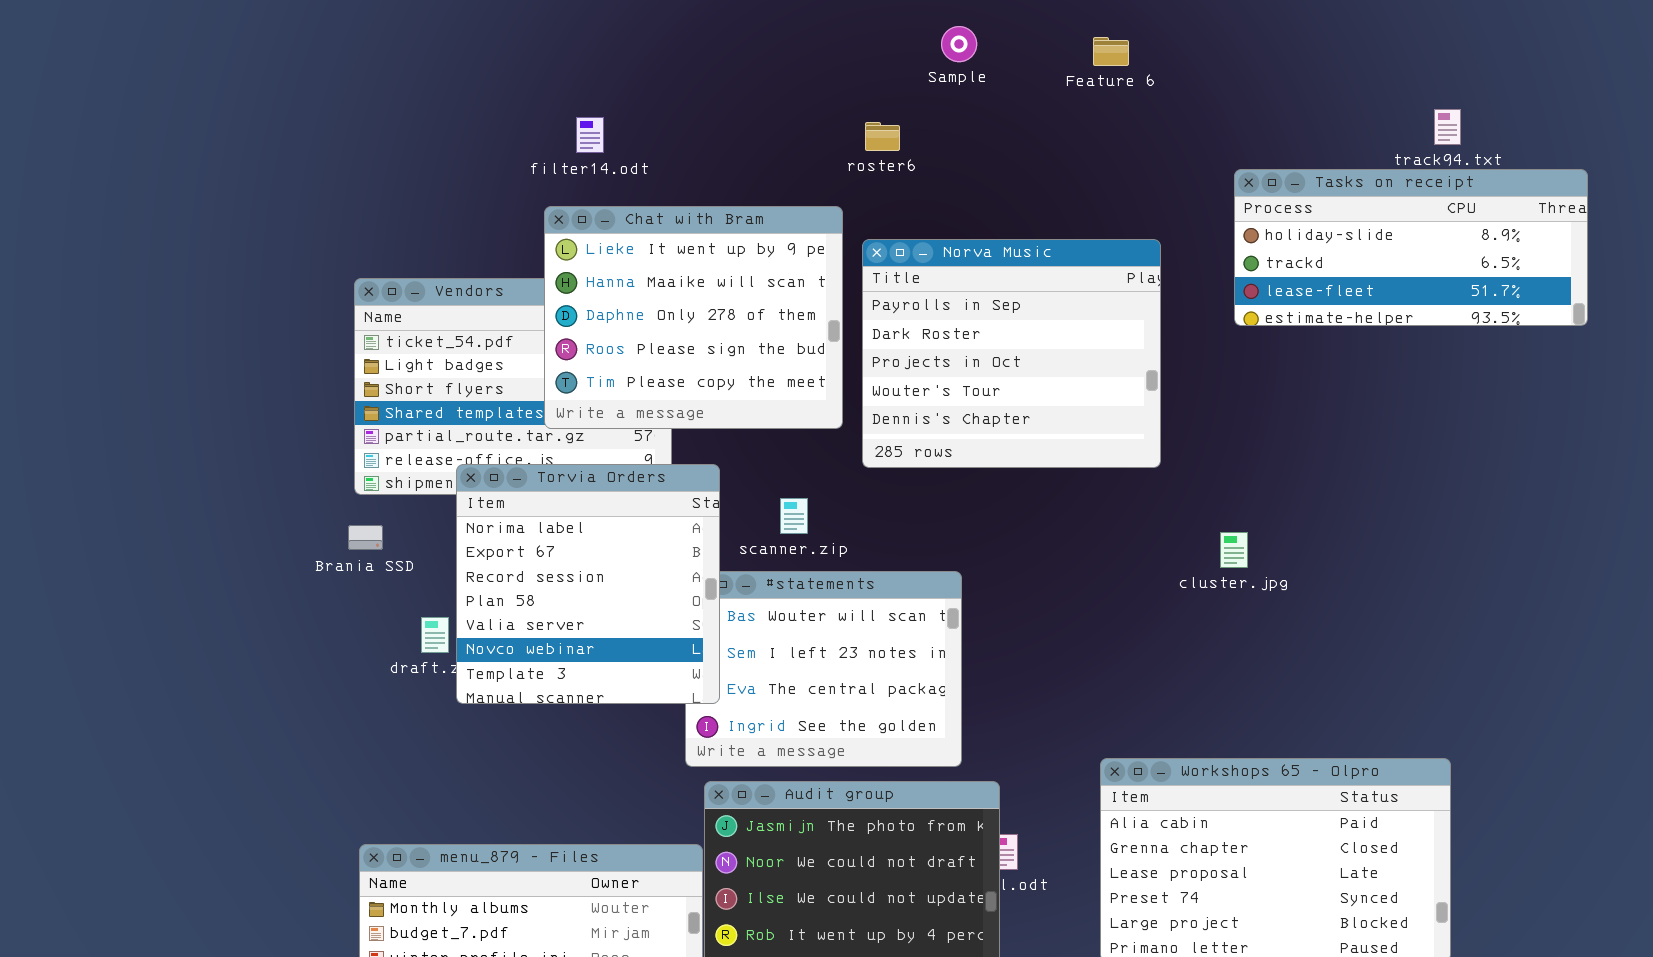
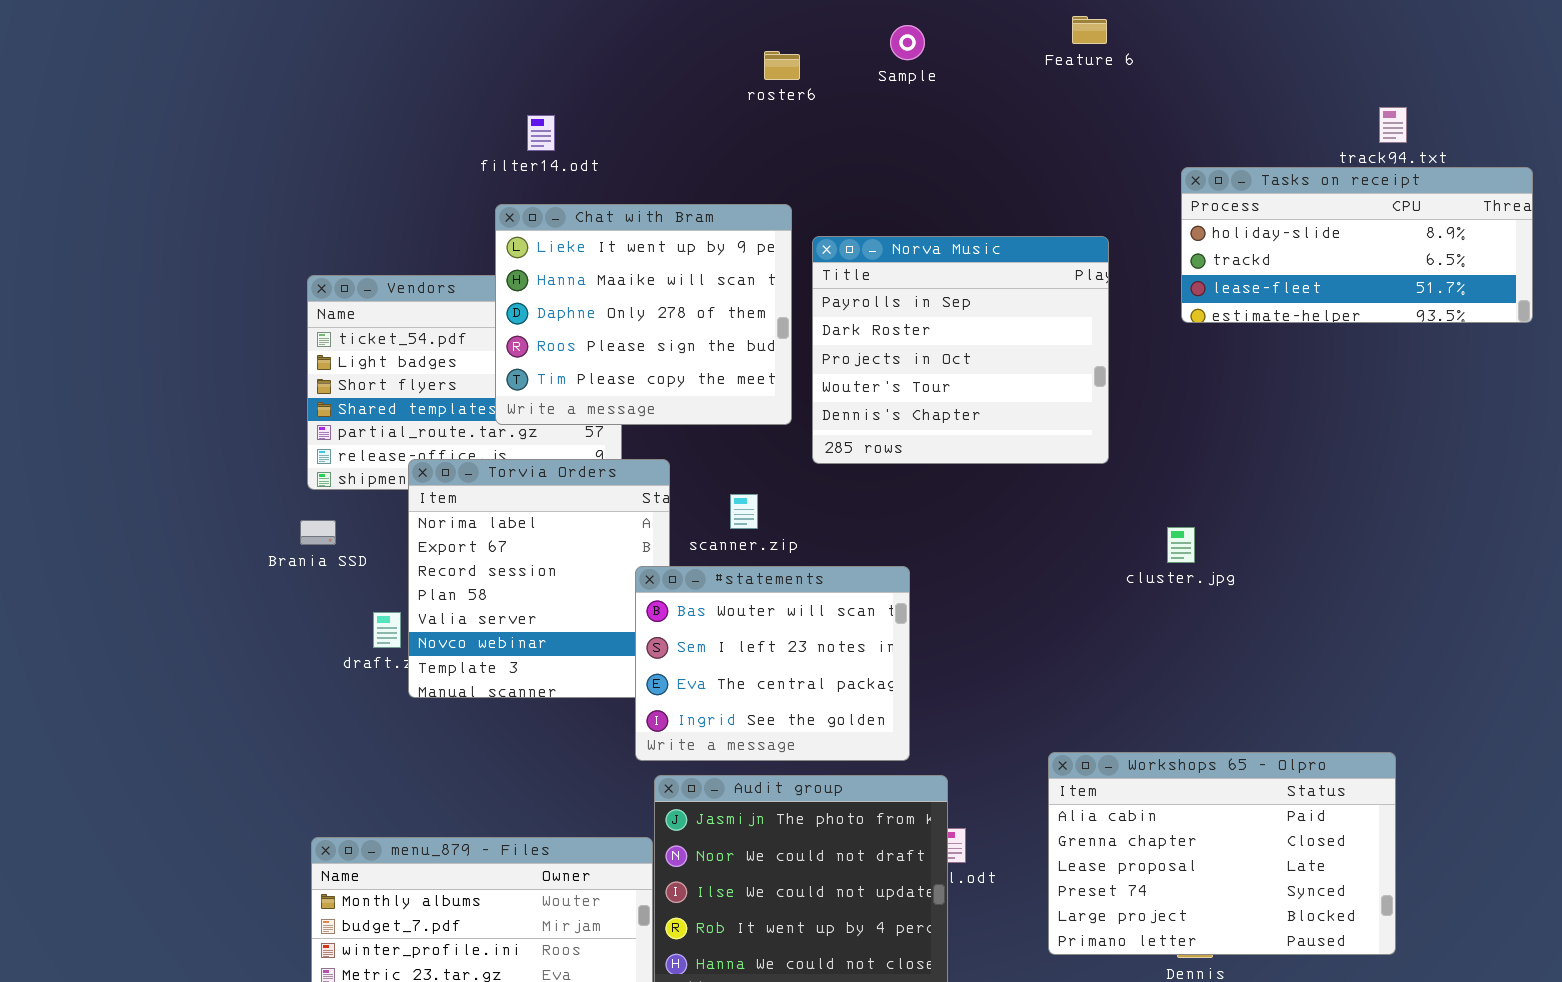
Feature 6: [1093,37,1129,66] -> [1072,16,1107,44], moved
roster6: [865,122,900,151] -> [764,51,800,80], moved
#statements: [685,571,962,767] -> [635,566,910,761], raised

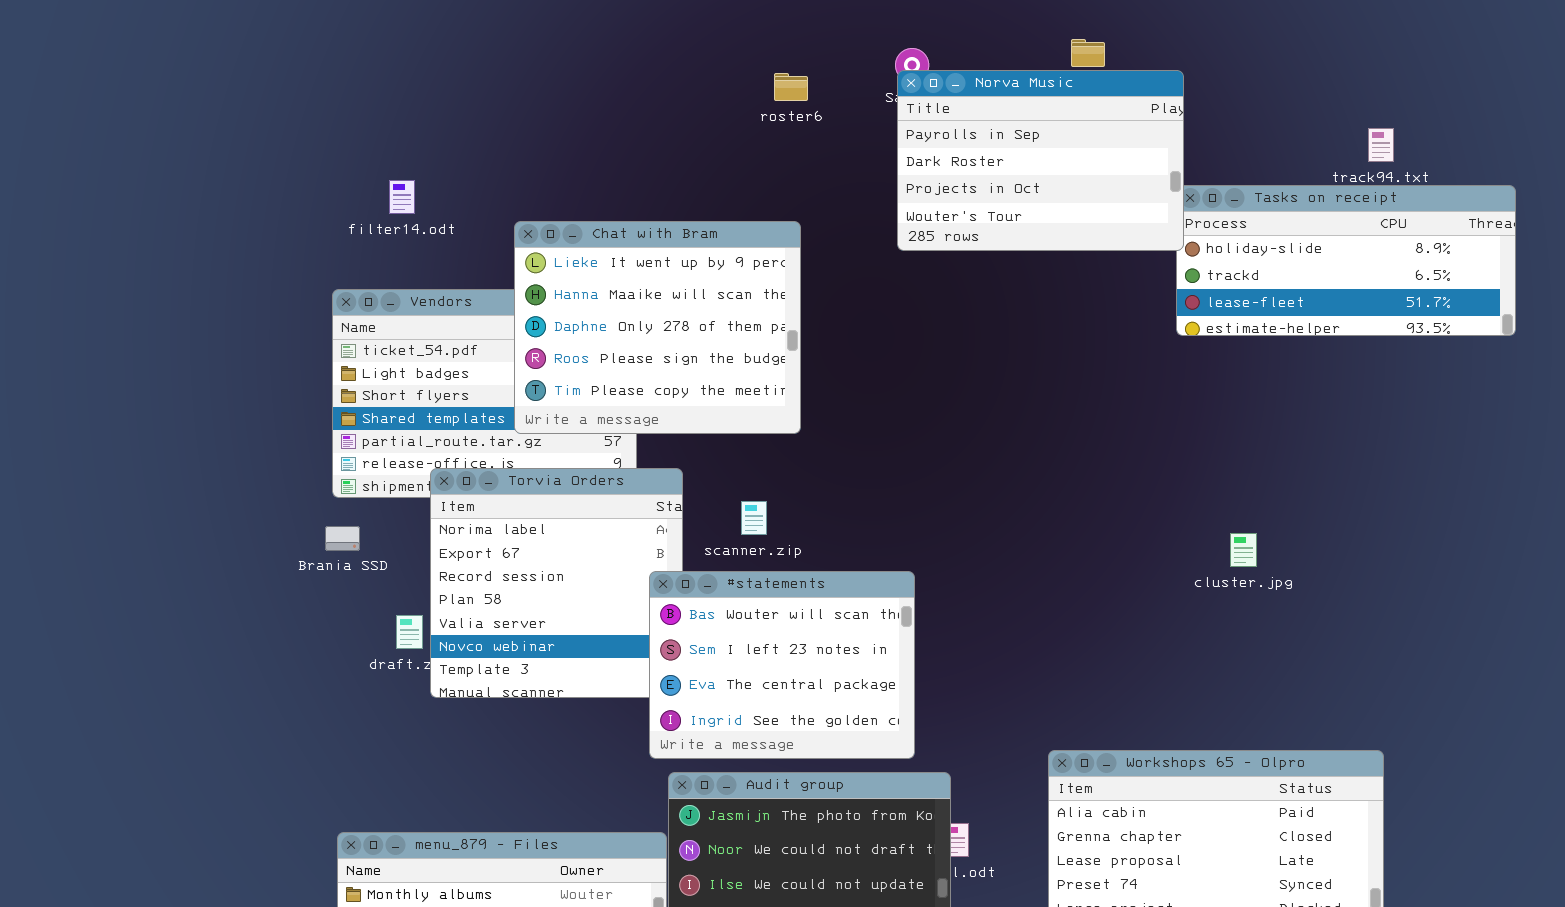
filter14.odt: [527,115,555,151] -> [389,180,415,214], moved
Norva Music: [812,236,1109,464] -> [897,70,1184,251], moved, resized
cluster.jpg: [1167,527,1195,563] -> [1230,533,1257,567], moved

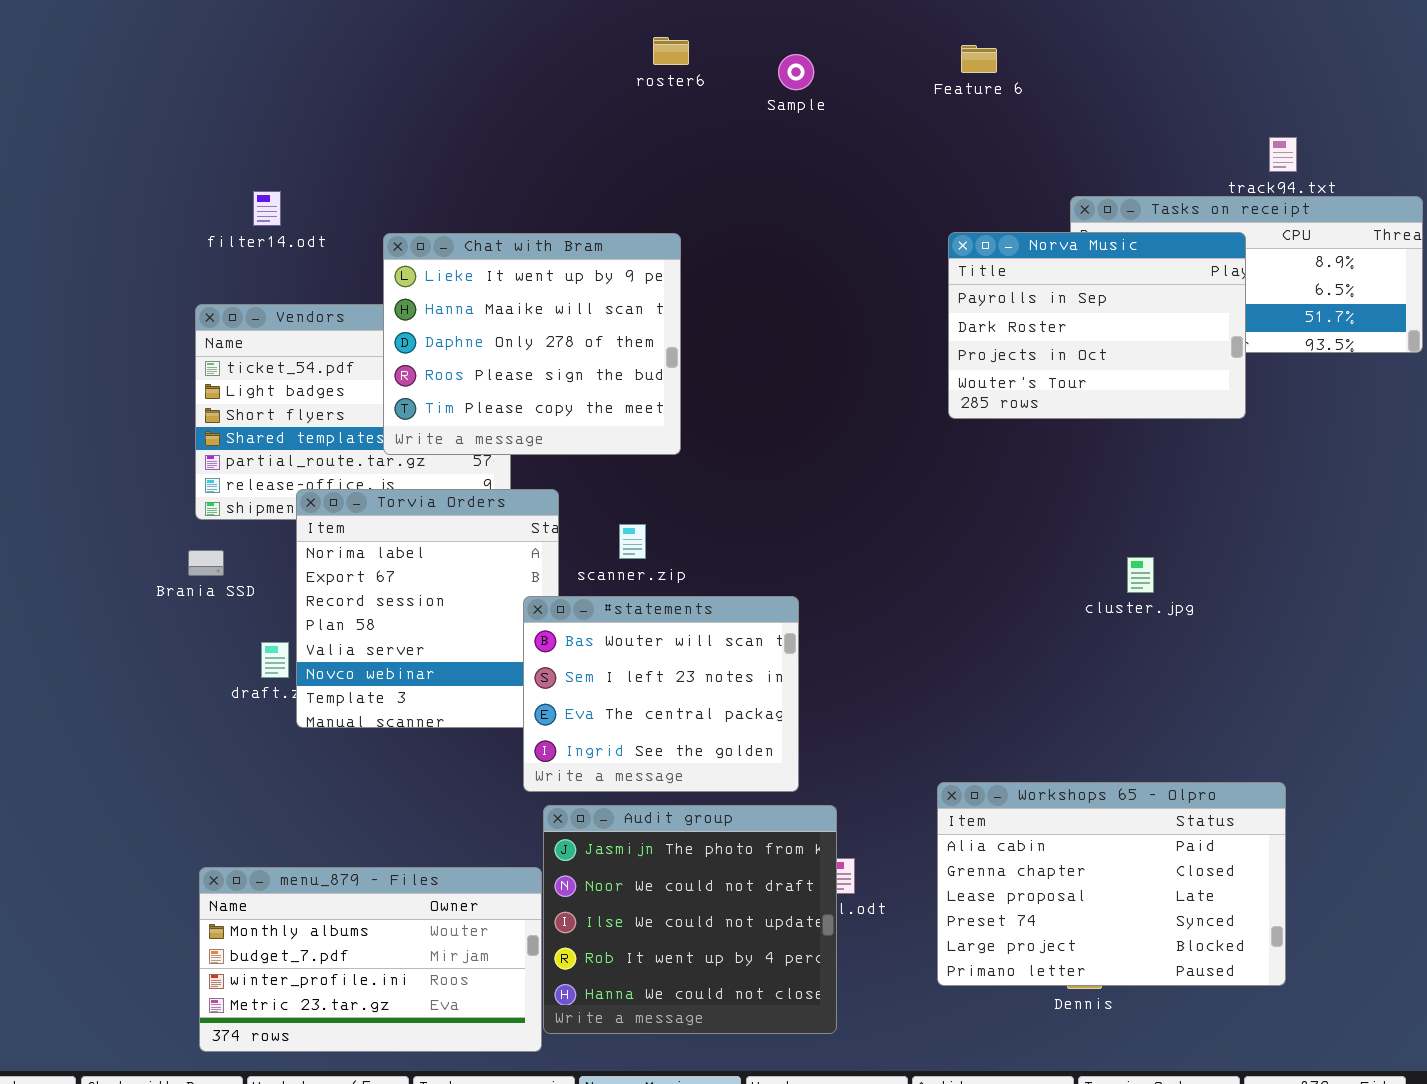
Norva Music: [897,70,1184,251] -> [948,232,1246,419], moved
roster6: [774,73,808,101] -> [653,37,689,65], moved

